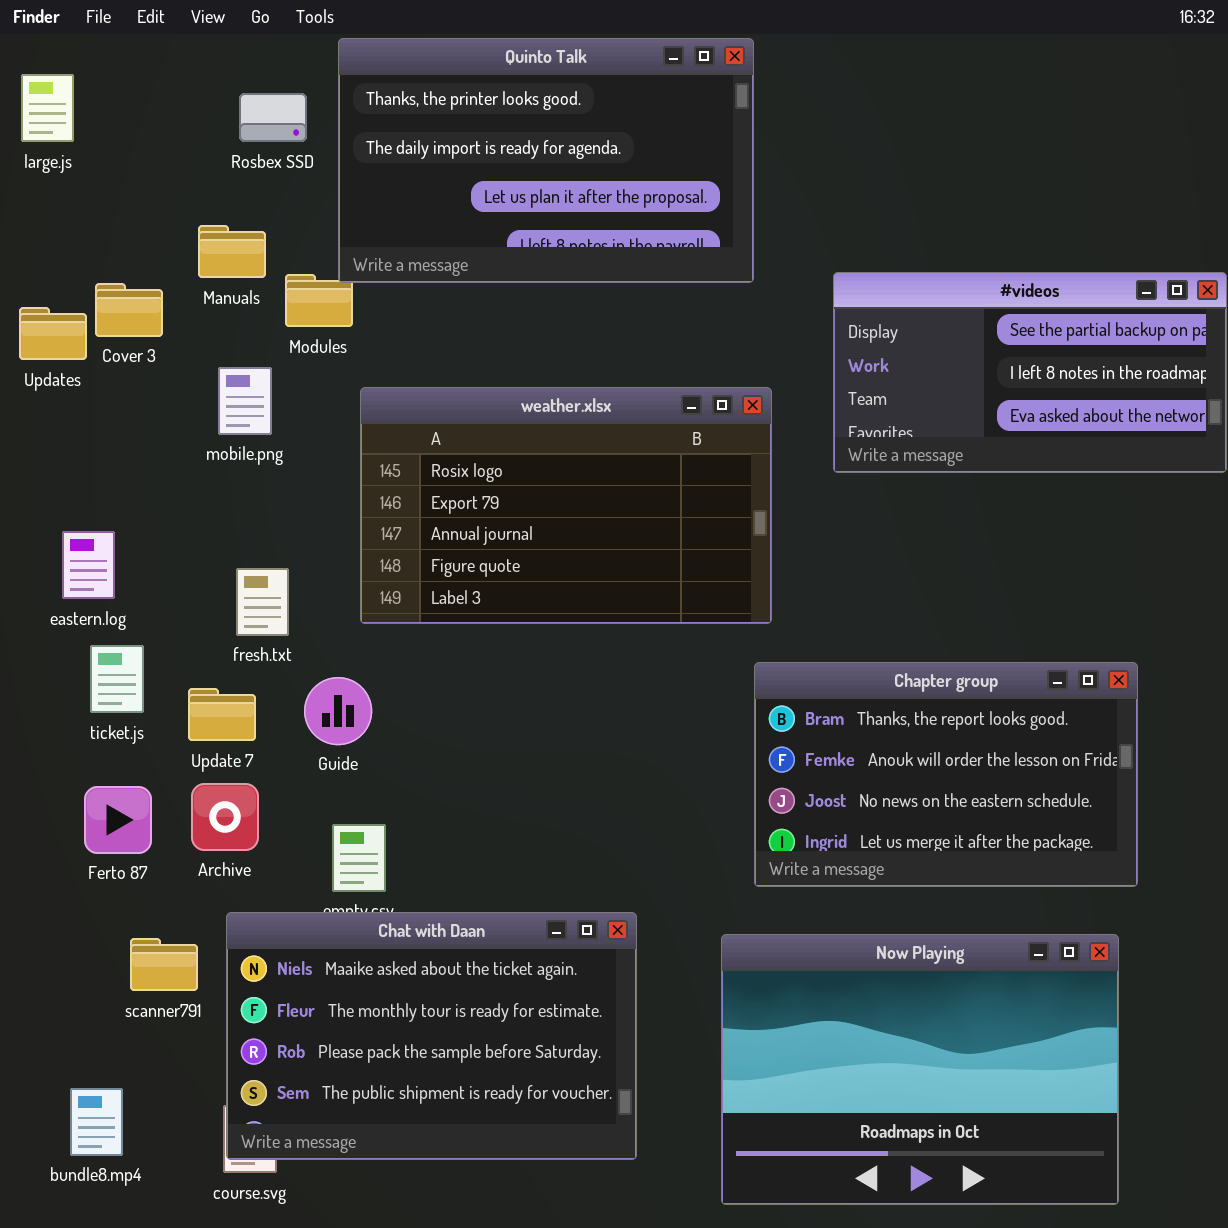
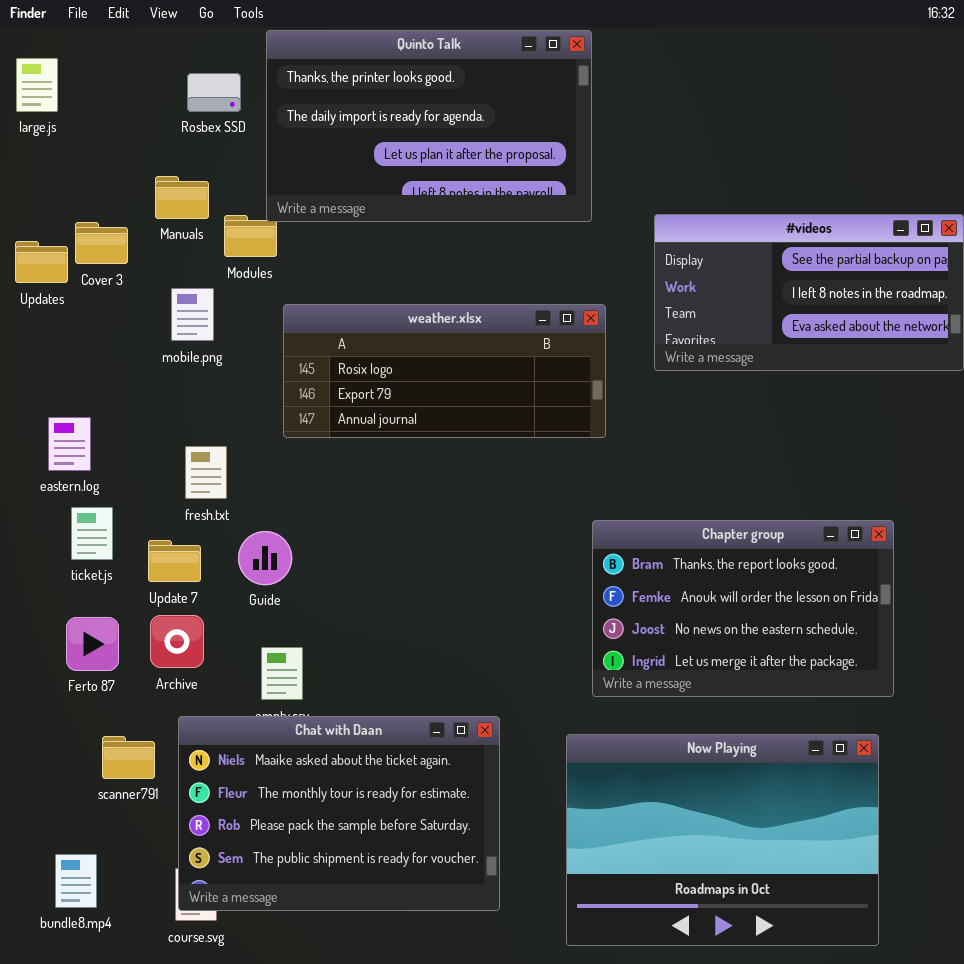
weather.xlsx: [360,387,772,624] -> [283,304,606,438], resized

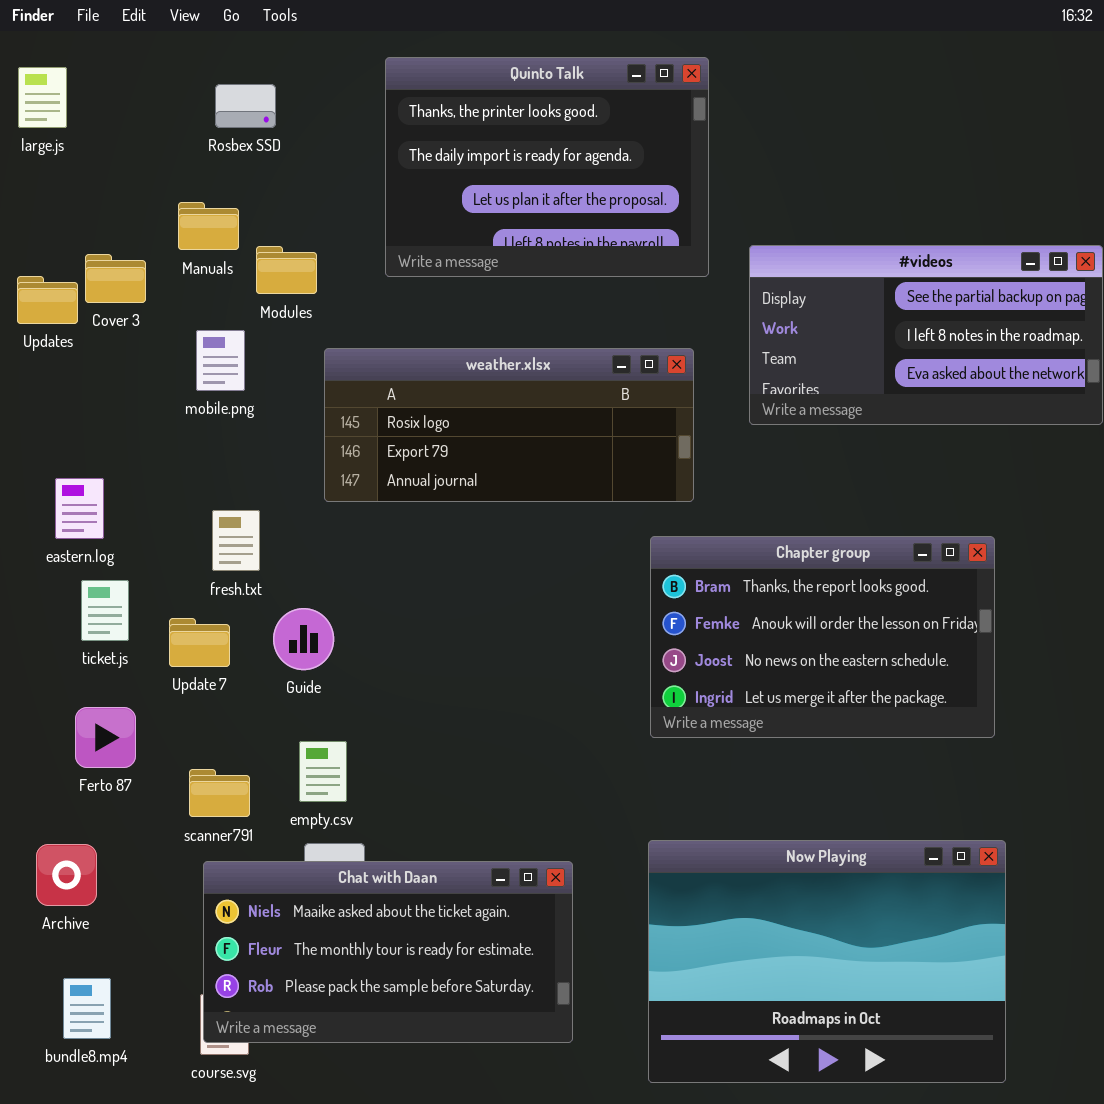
Quinto Talk: [266,30,592,222] -> [385,57,709,277], moved, resized
Chapter group: [592,520,894,697] -> [650,536,995,738], moved
Archive: [150,615,204,668] -> [36,844,97,906], moved
Chat with Daan: [178,716,500,911] -> [203,861,573,1043], resized
scanner791: [102,736,155,779] -> [189,769,250,817], moved

